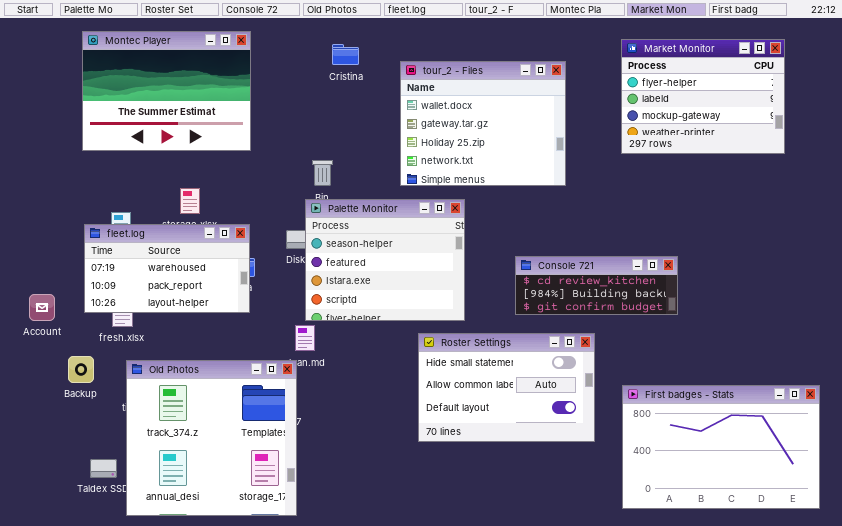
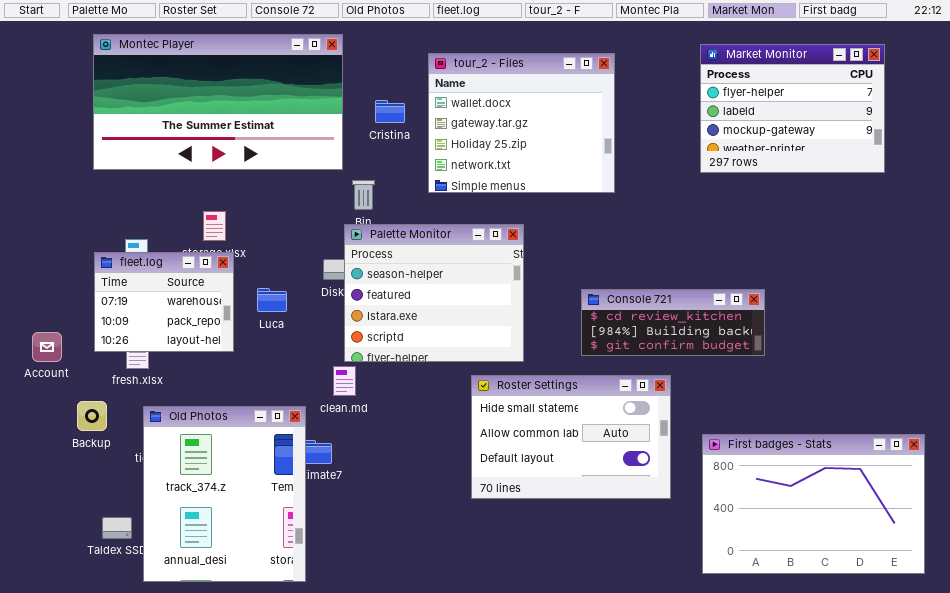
Montec Player: [82,31,251,151] -> [93,34,343,170], resized
Cristina: [332,44,359,65] -> [375,100,405,123], moved
tour_2 - Files: [400,61,566,186] -> [428,53,615,193], moved
fleet.log: [84,224,250,313] -> [94,252,234,352], resized
Old Photos: [126,360,297,516] -> [143,406,306,582], resized

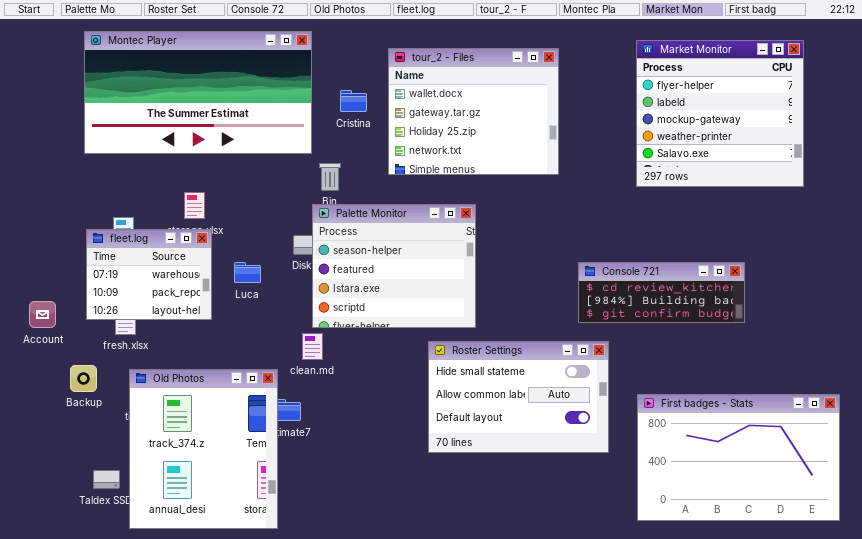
Market Monitor: [700,44,885,173] -> [636,40,804,187], resized
Console 721: [581,289,765,356] -> [578,262,745,323], moved

